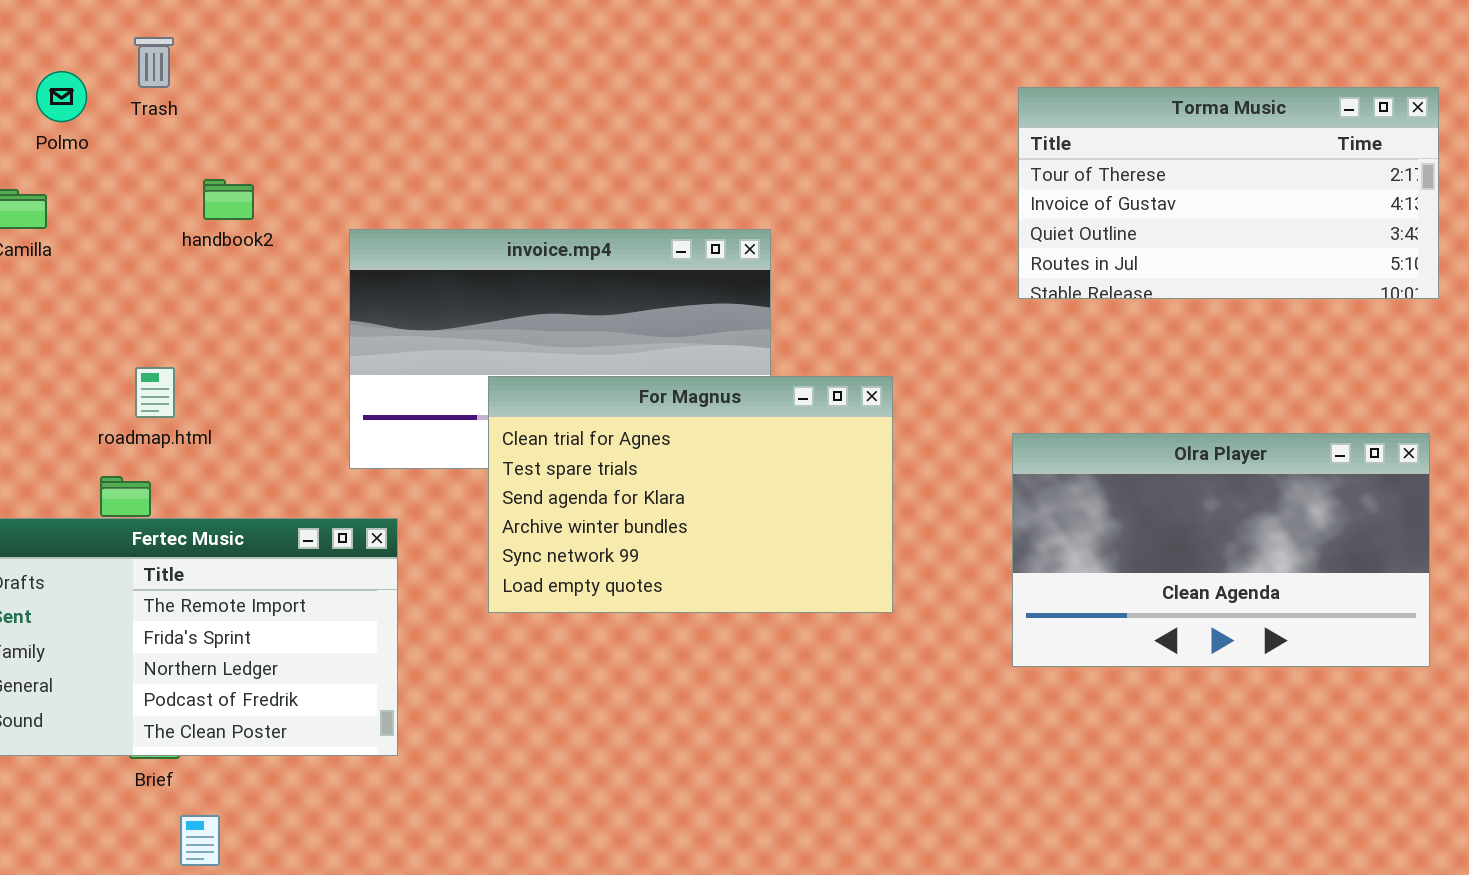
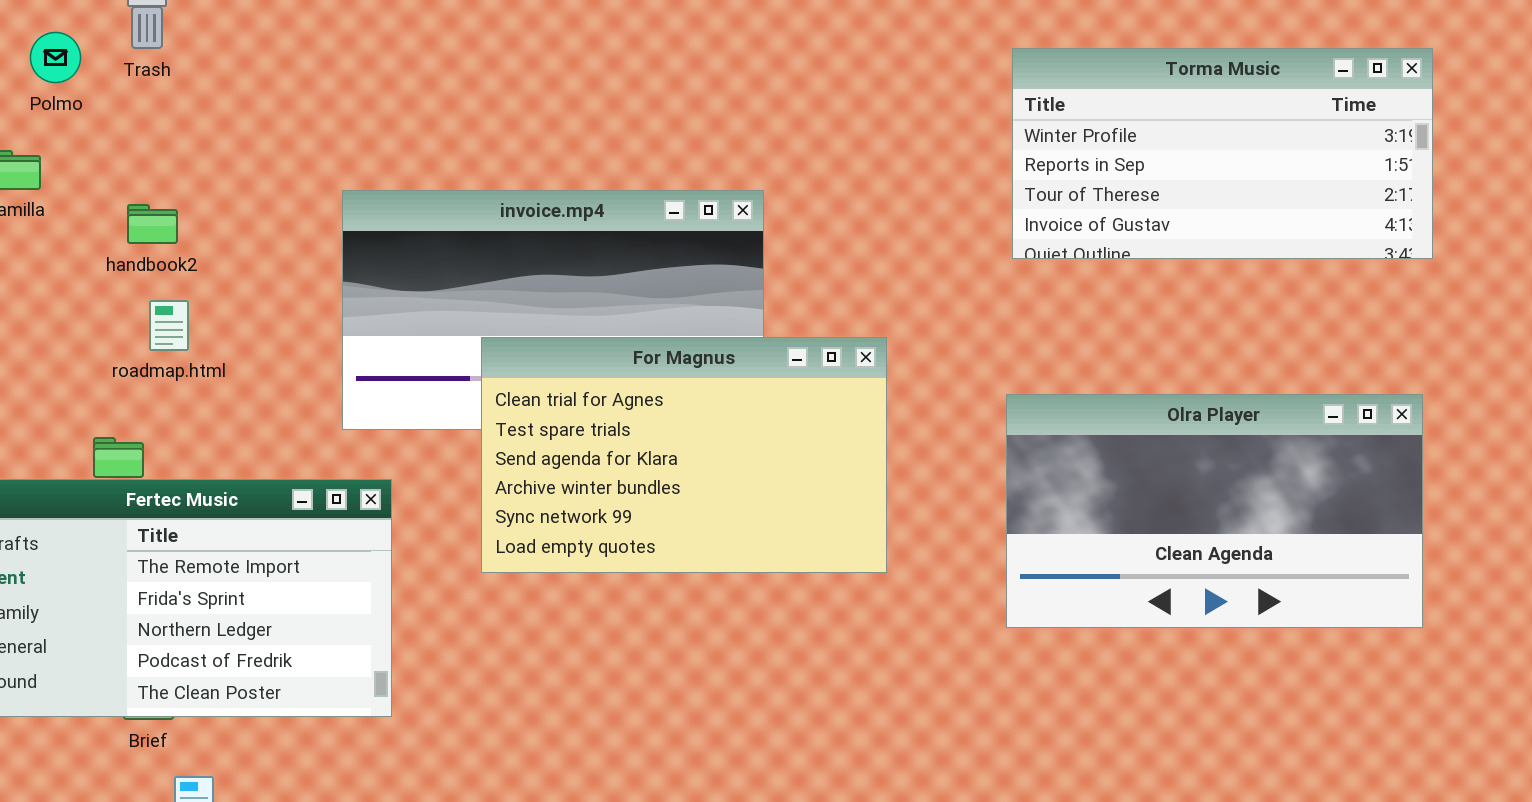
Torma Music: [1018,87,1439,299] -> [1012,48,1433,259], scrolled up 2 rows
handbook2: [203,179,254,220] -> [127,204,178,244], moved
roadmap.html: [135,367,175,418] -> [149,300,189,351], moved

